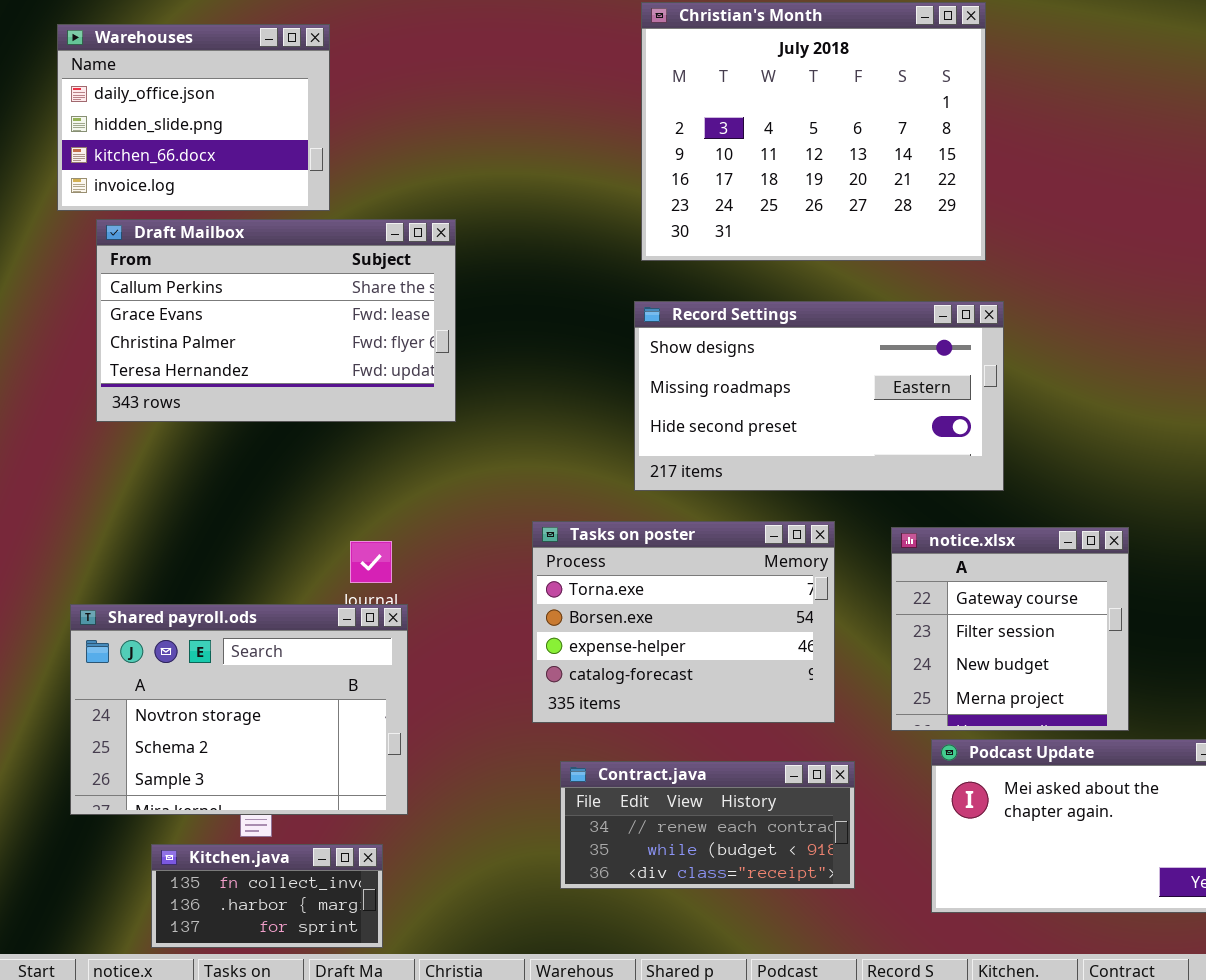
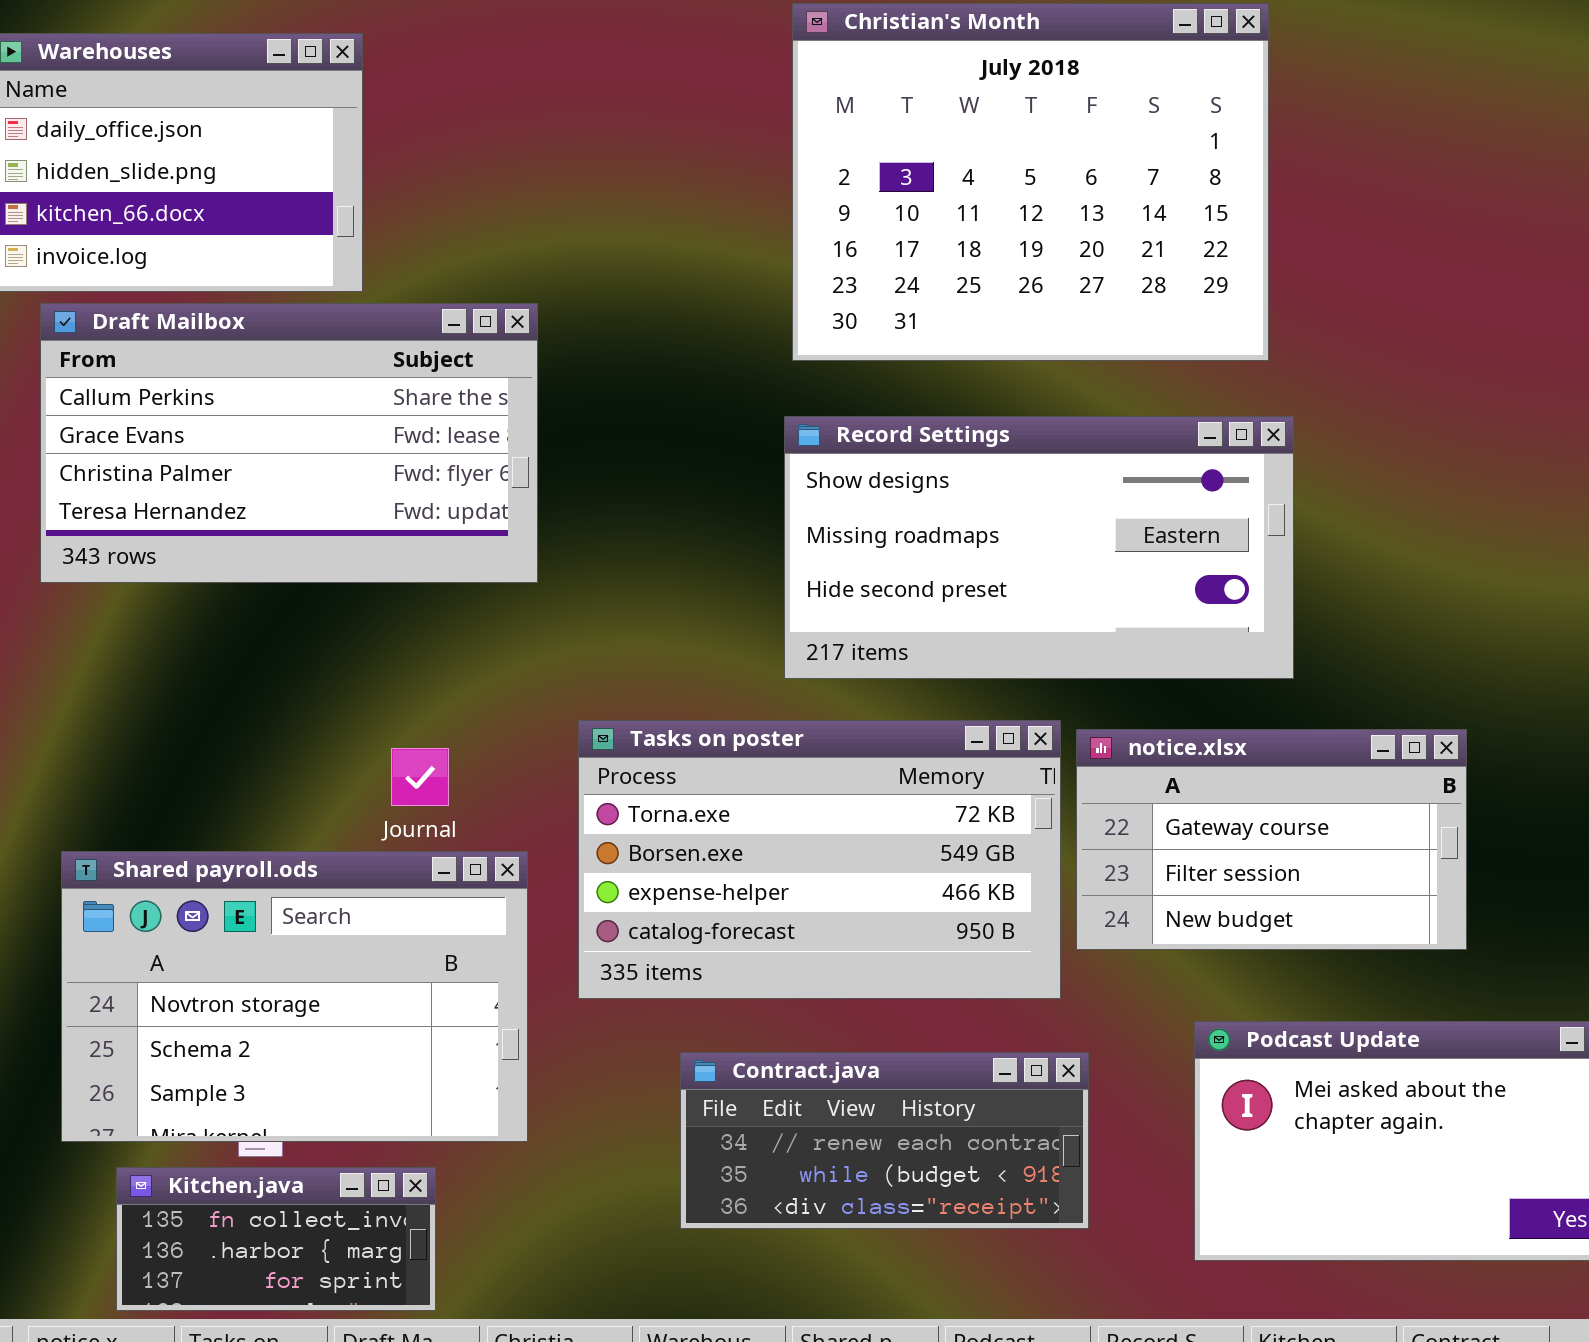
Tasks on poster: [532,521,835,723] -> [578,720,1061,999], resized
notice.xlsx: [891,527,1129,731] -> [1076,729,1467,950], resized
Shared payroll.ods: [70,604,408,815] -> [61,851,528,1142], moved

